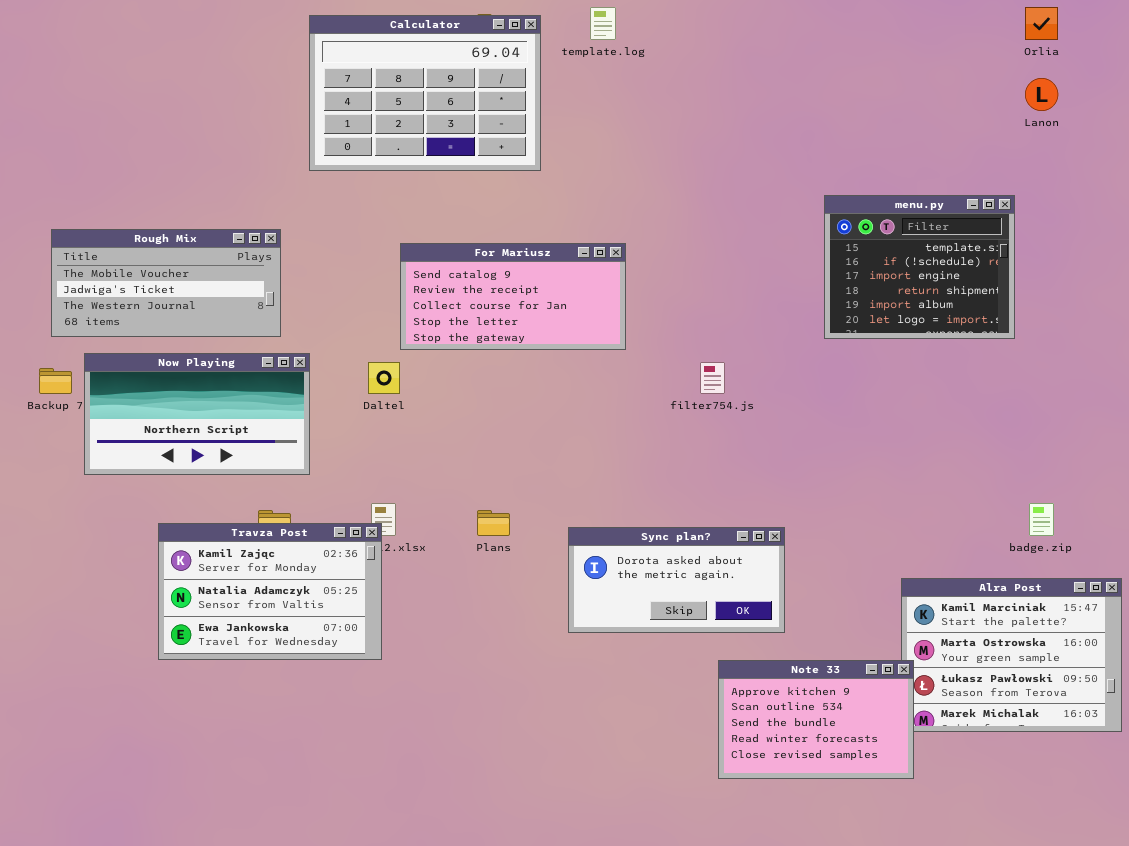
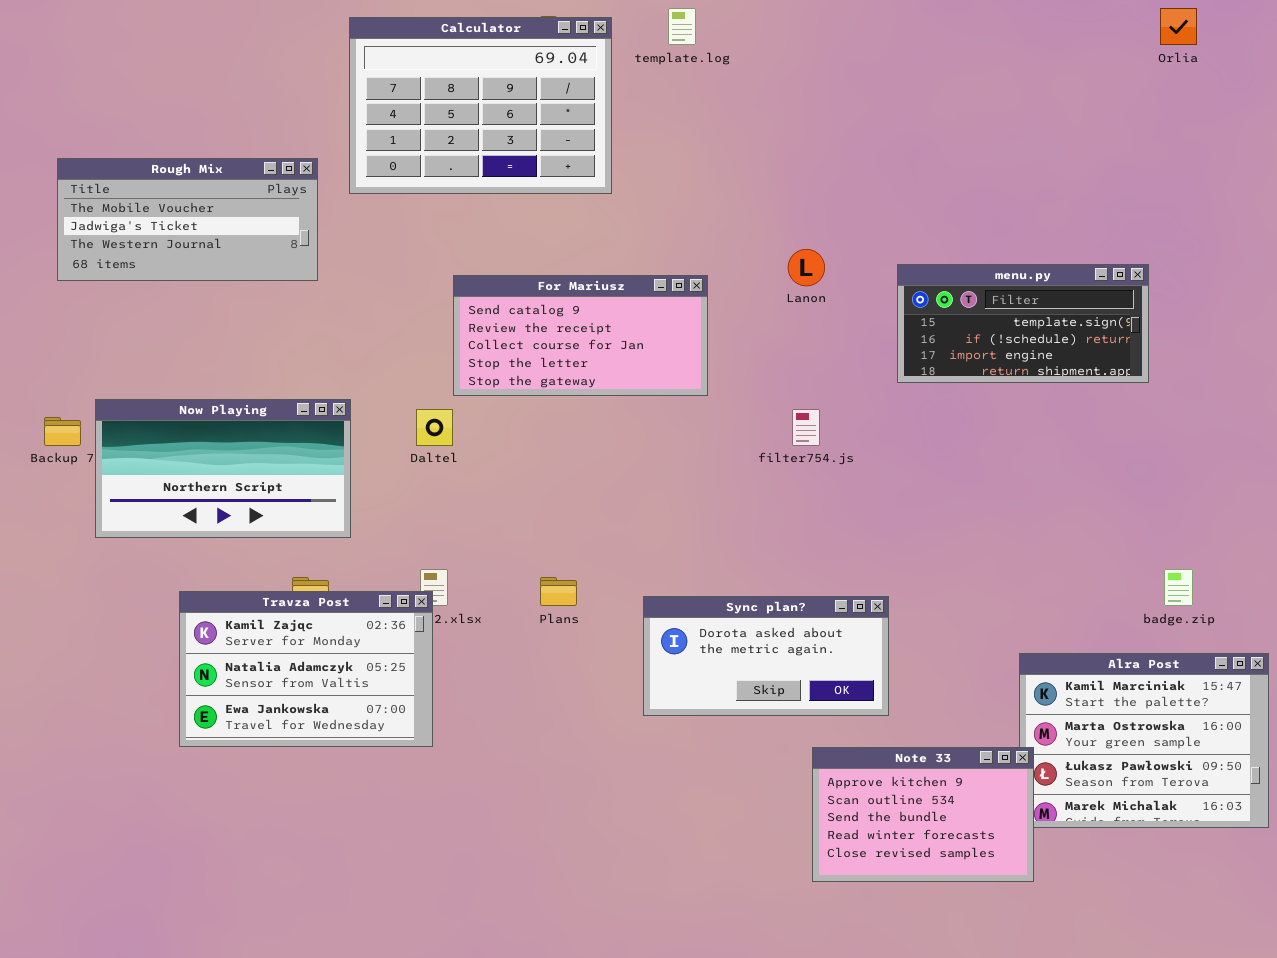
Lanon: [1025,78,1058,111] -> [788,249,825,286], moved
menu.py: [824,195,1015,339] -> [897,264,1149,383], resized
Rough Mix: [51,229,281,337] -> [57,158,318,281], moved

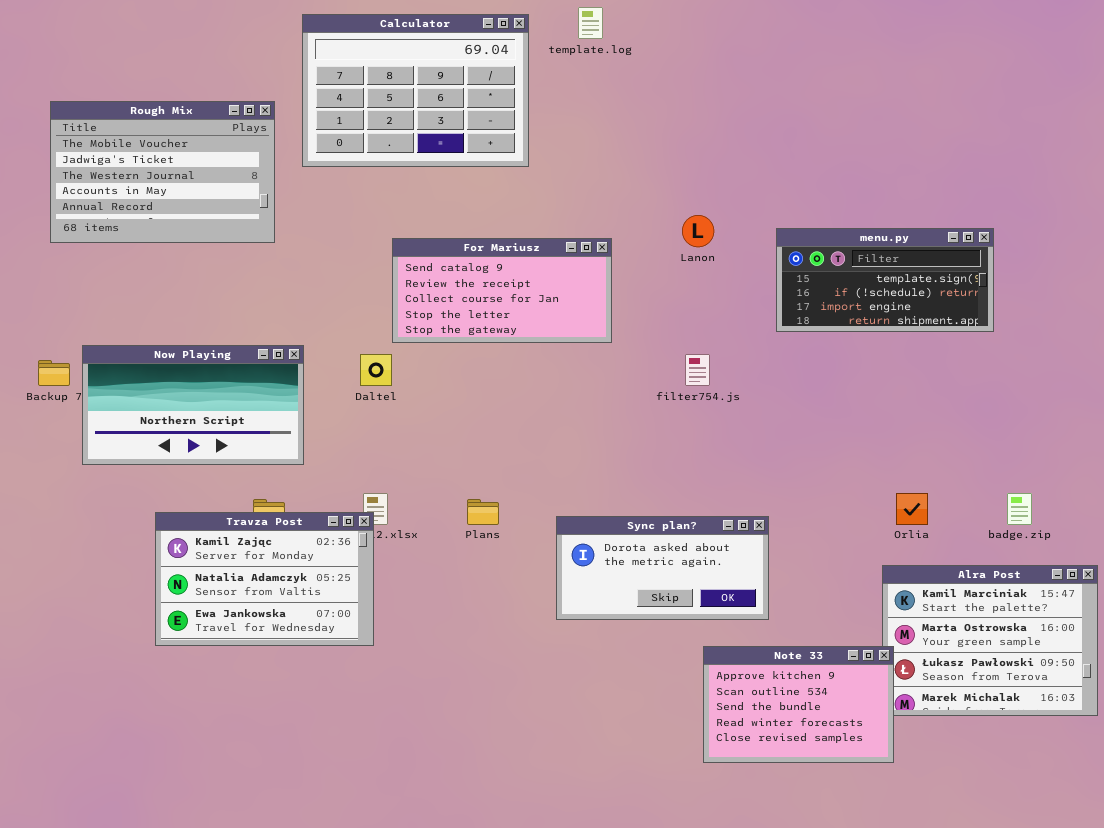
Orlia: [1160,8,1197,45] -> [896,493,928,525], moved
Rough Mix: [57,158,318,281] -> [50,101,275,243], resized

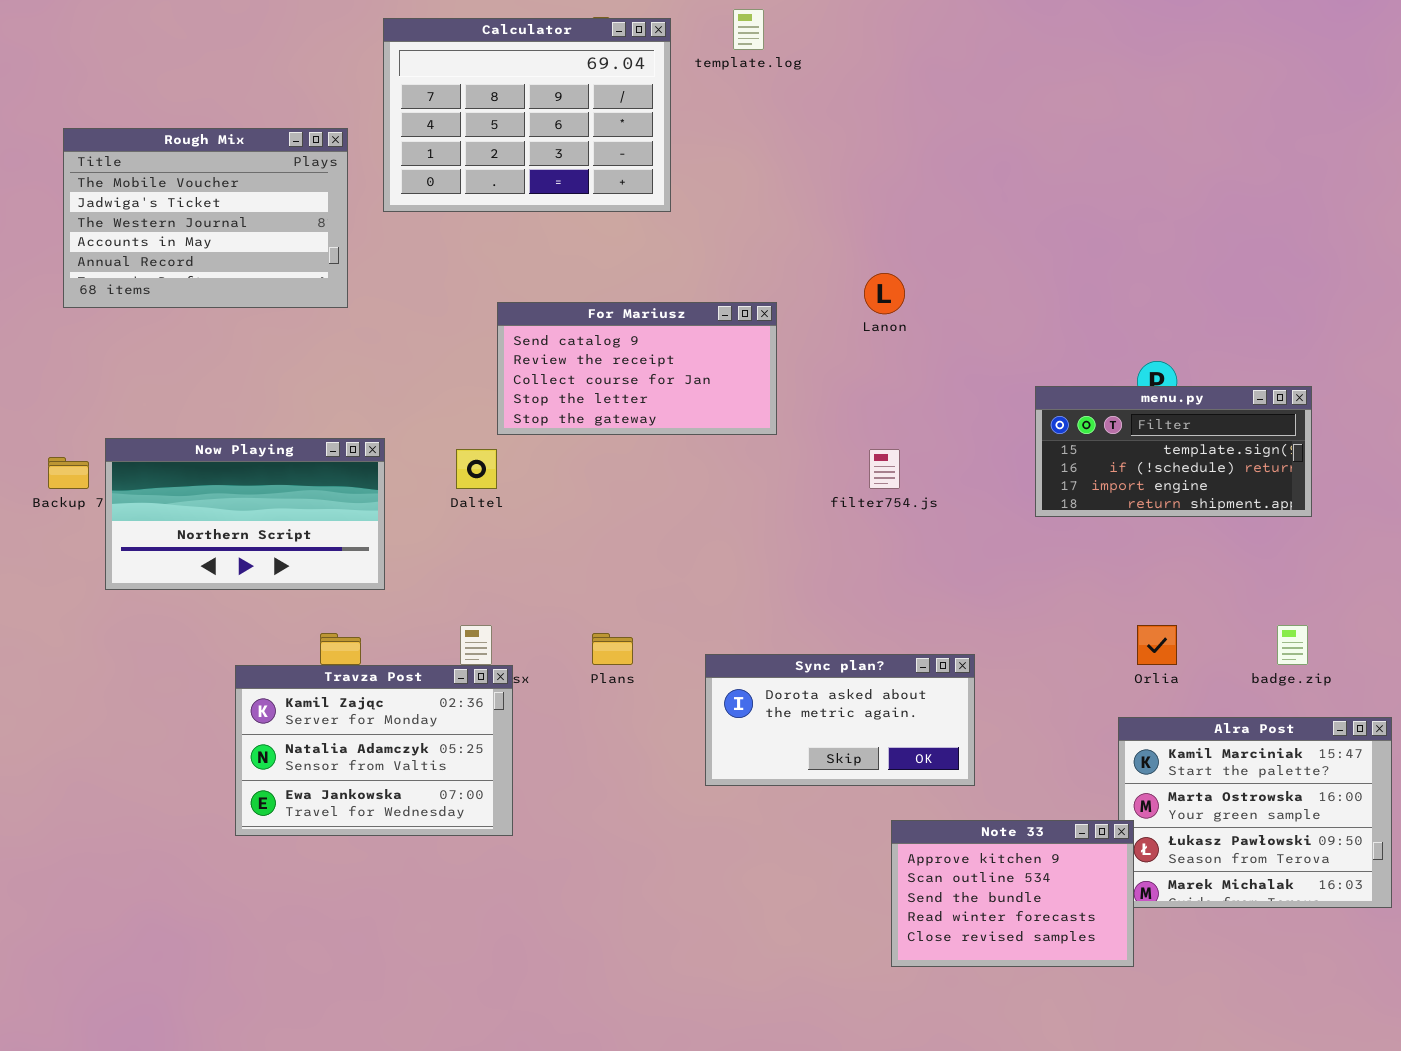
menu.py: [776,228,994,332] -> [1035,386,1312,517], moved
Travza Post: [155,512,374,646] -> [235,665,513,836], moved

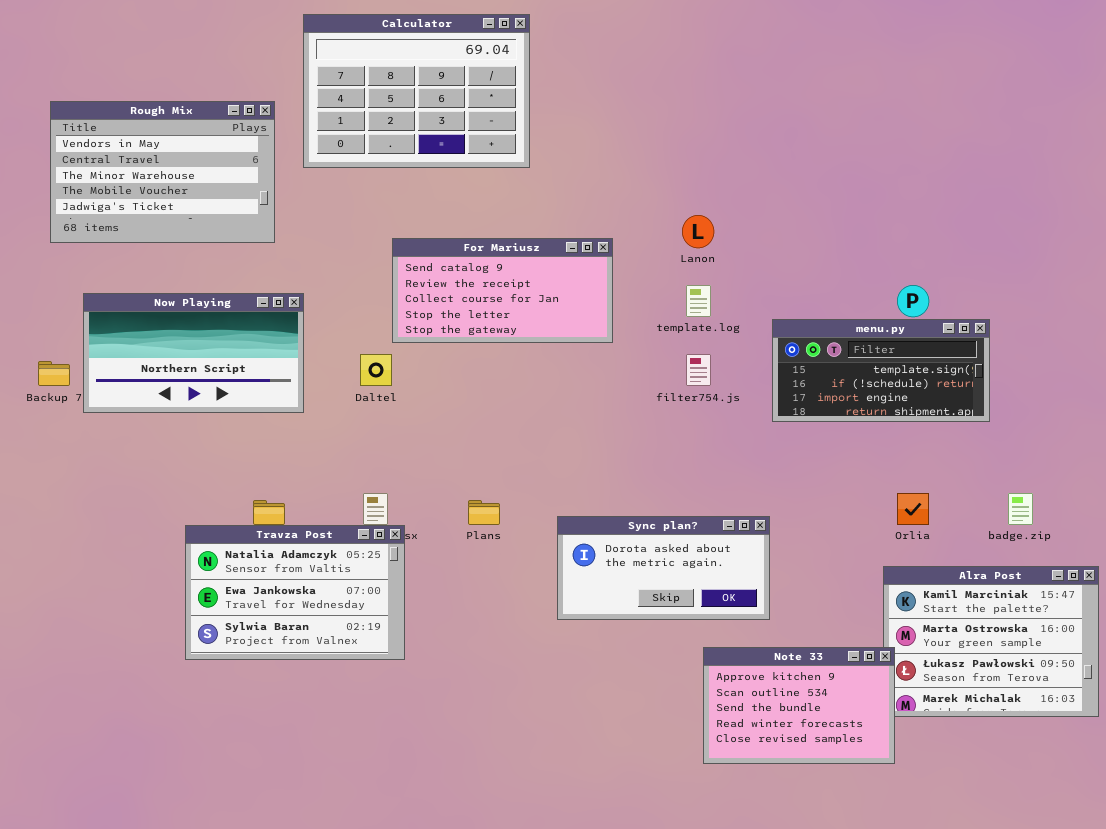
template.log: [733,9,764,50] -> [686,285,711,317], moved
Rough Mix: [63,128,348,308] -> [50,101,275,243], scrolled up 3 rows
menu.py: [1035,386,1312,517] -> [772,319,990,422], moved
Now Playing: [105,438,385,590] -> [83,293,304,413], moved
Travza Post: [235,665,513,836] -> [185,525,405,660], scrolled down 1 row

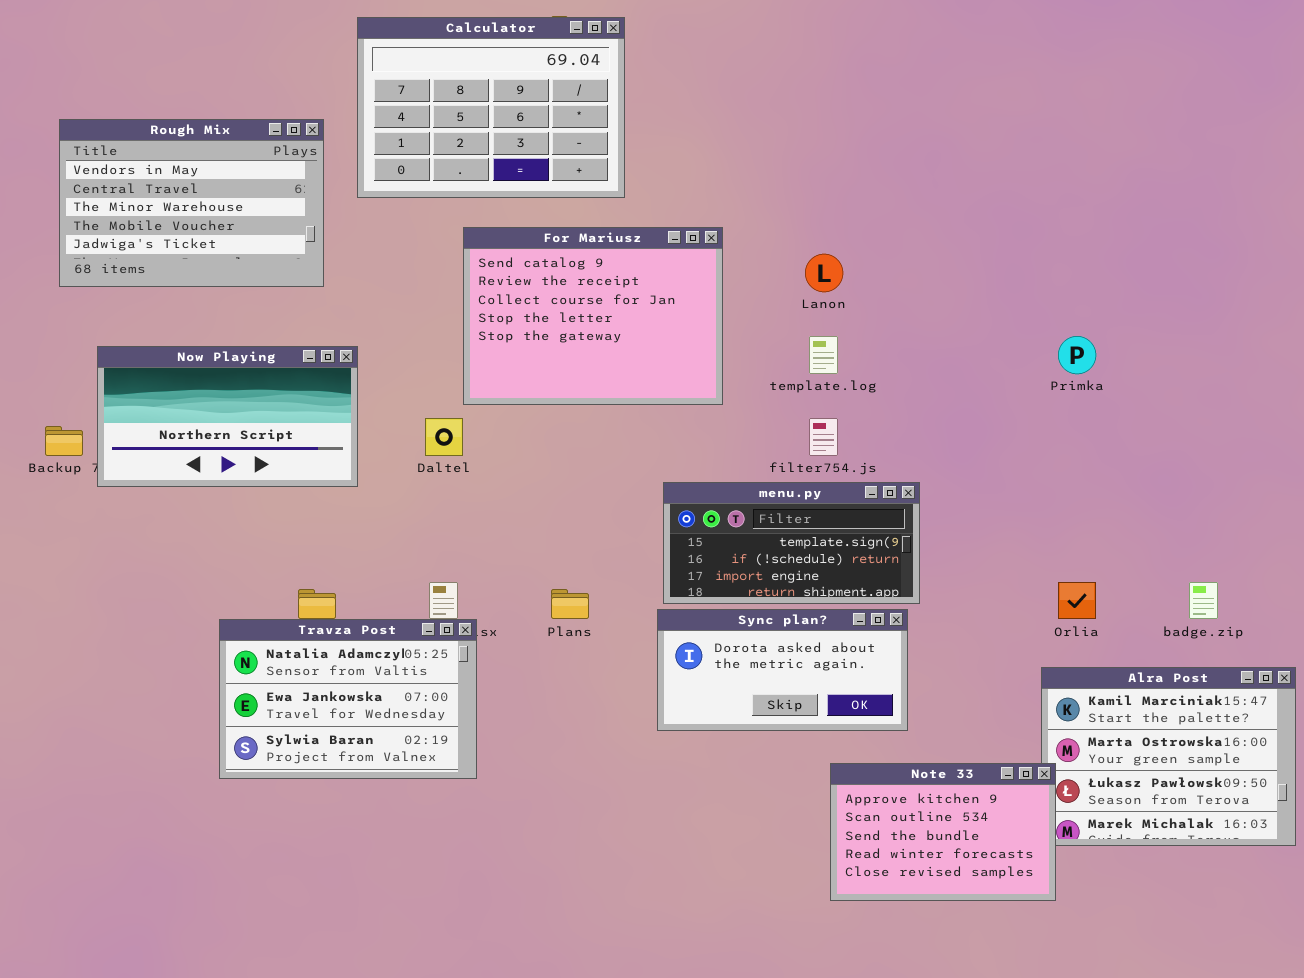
For Mariusz: [392,238,613,343] -> [463,227,723,405], resized
menu.py: [772,319,990,422] -> [663,482,920,604], moved

